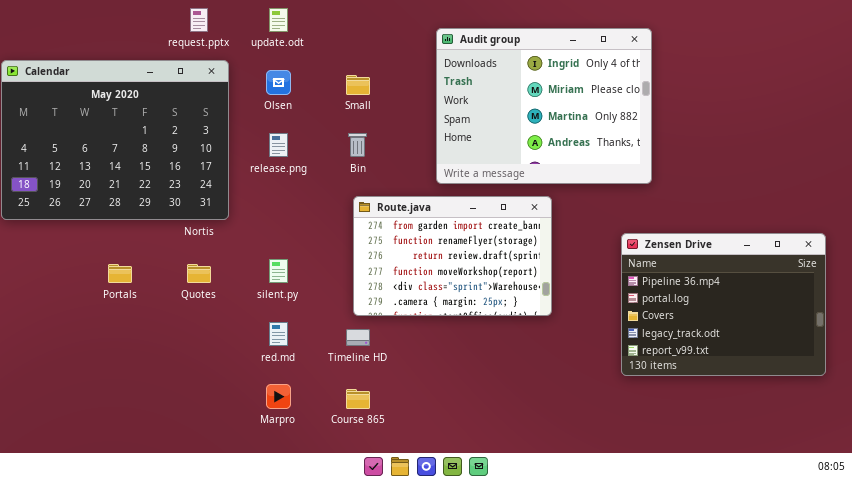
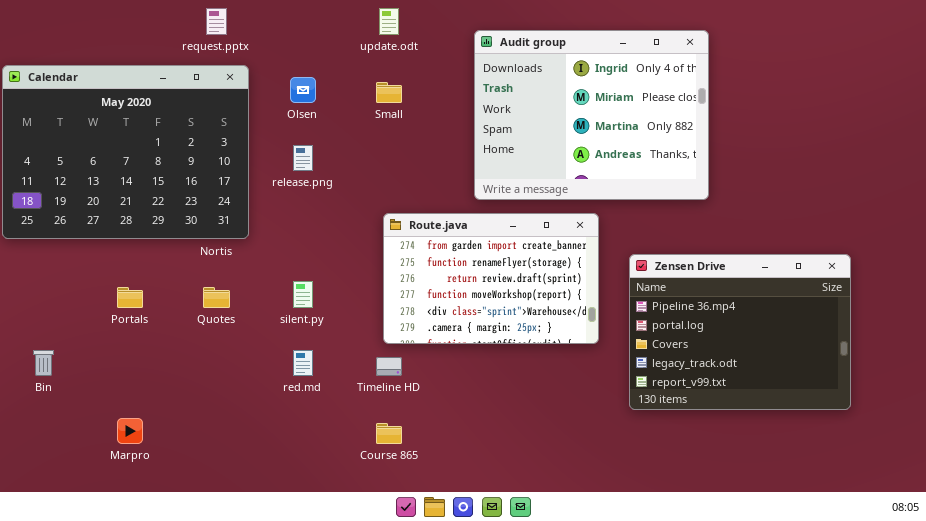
update.odt: [269,8,288,32] -> [379,8,399,35], moved
Bin: [348,133,367,157] -> [33,350,54,376], moved
Zensen Drive: [621,233,826,376] -> [629,254,851,410], moved
Marpro: [266,384,291,409] -> [117,418,143,444], moved

